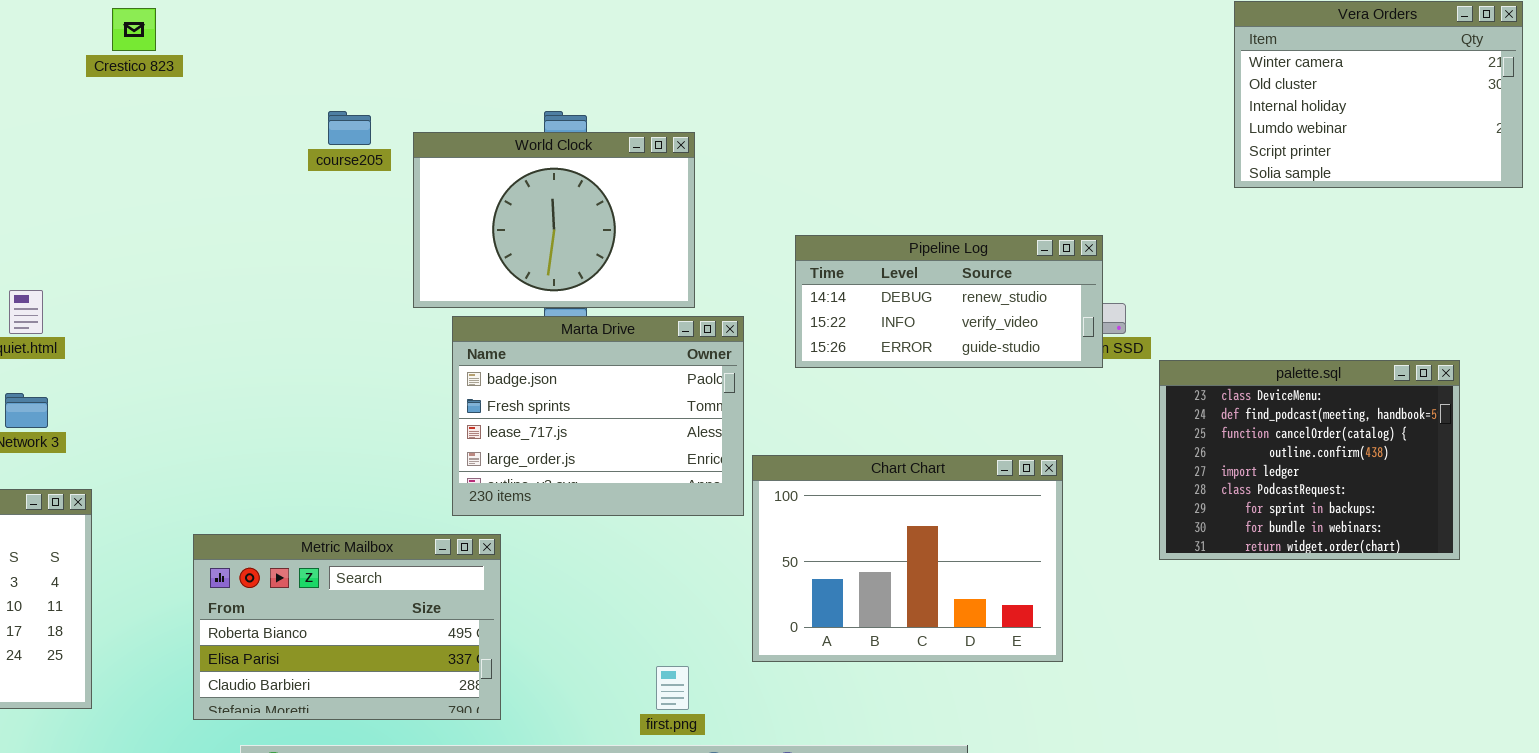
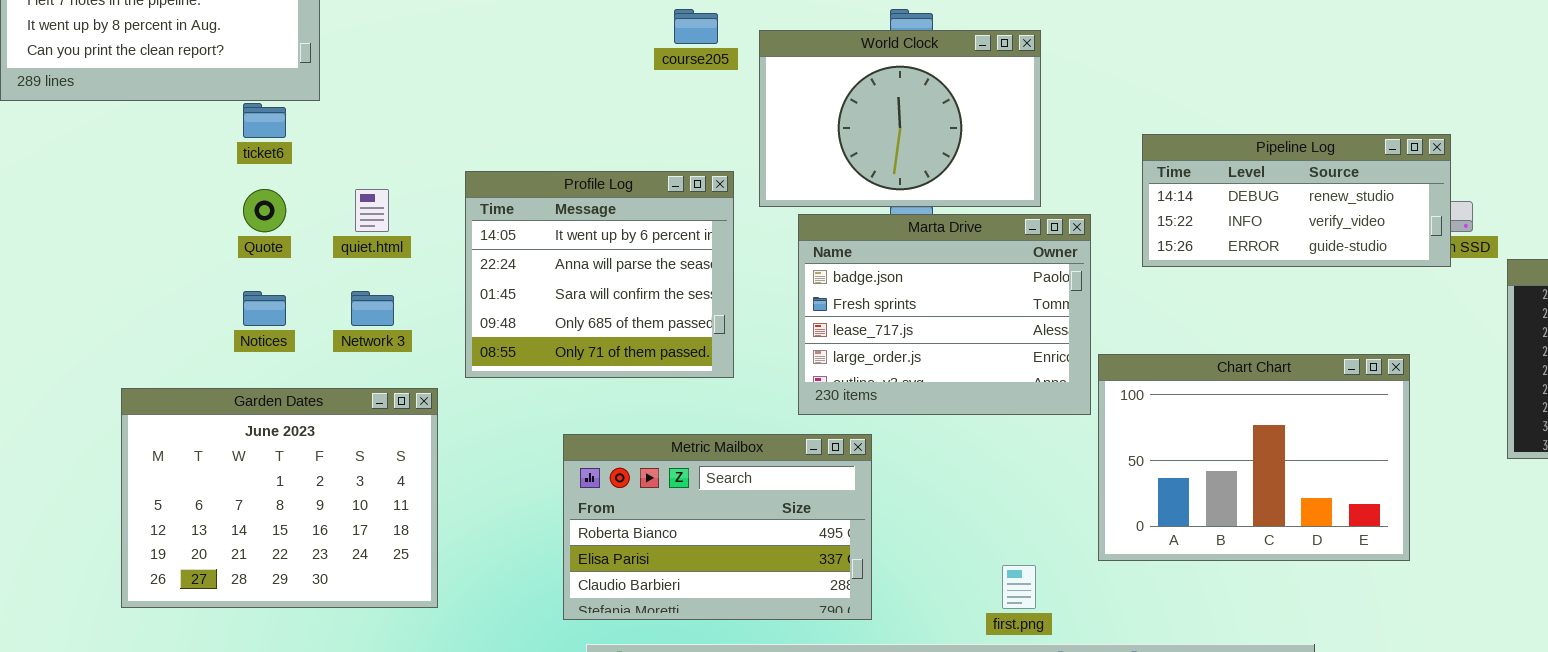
Profile Log: none -> [465,171,734,378], opened
Metric Mailbox: [193,534,501,720] -> [563,434,872,620], moved

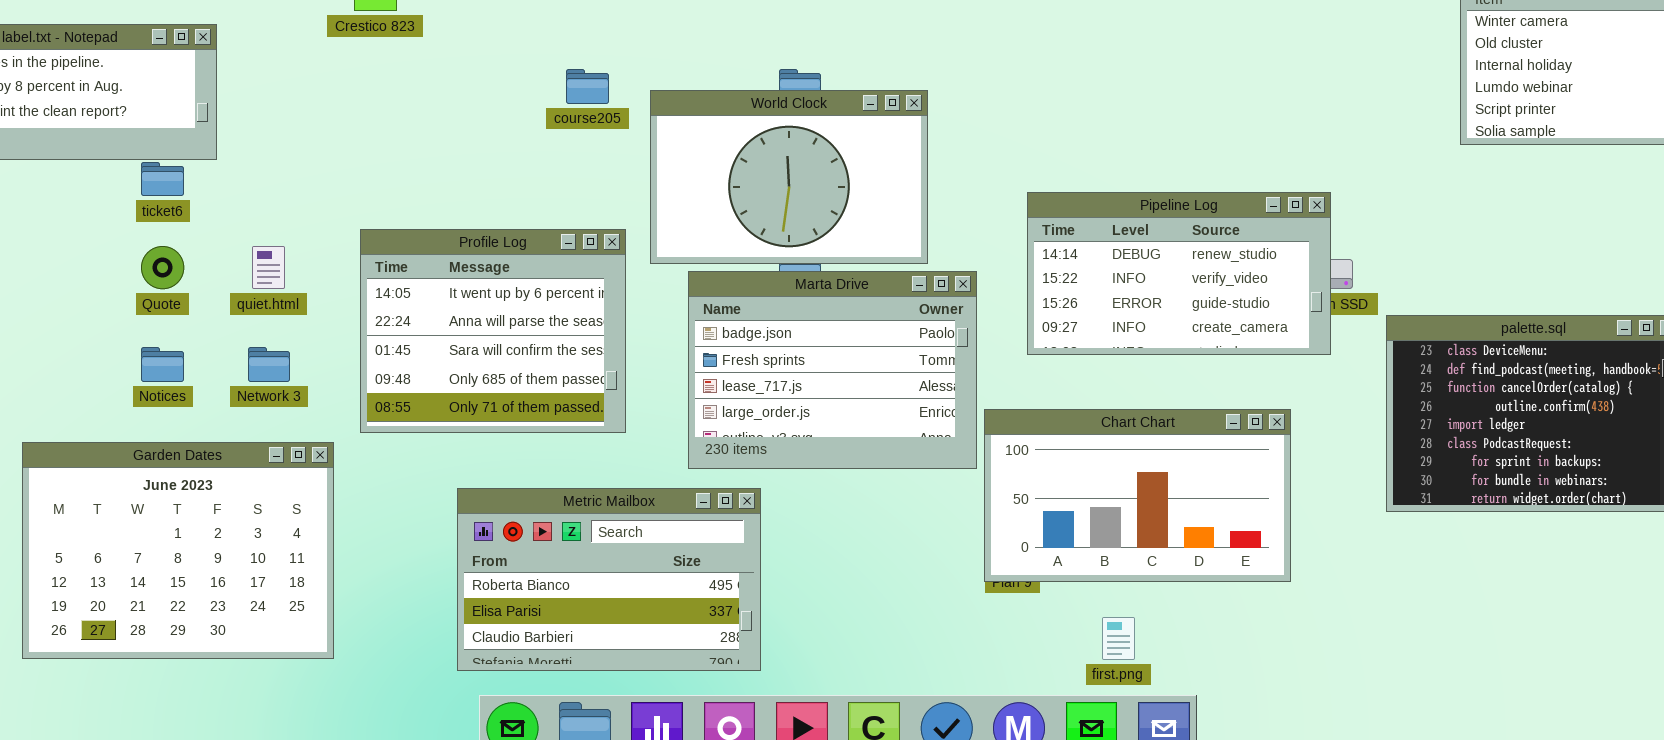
Pipeline Log: [1142,134,1451,267] -> [1027,192,1331,355], resized
Chart Chart: [1098,354,1410,561] -> [984,409,1291,582], resized
first.png: [1002,565,1036,609] -> [1102,617,1135,660], moved

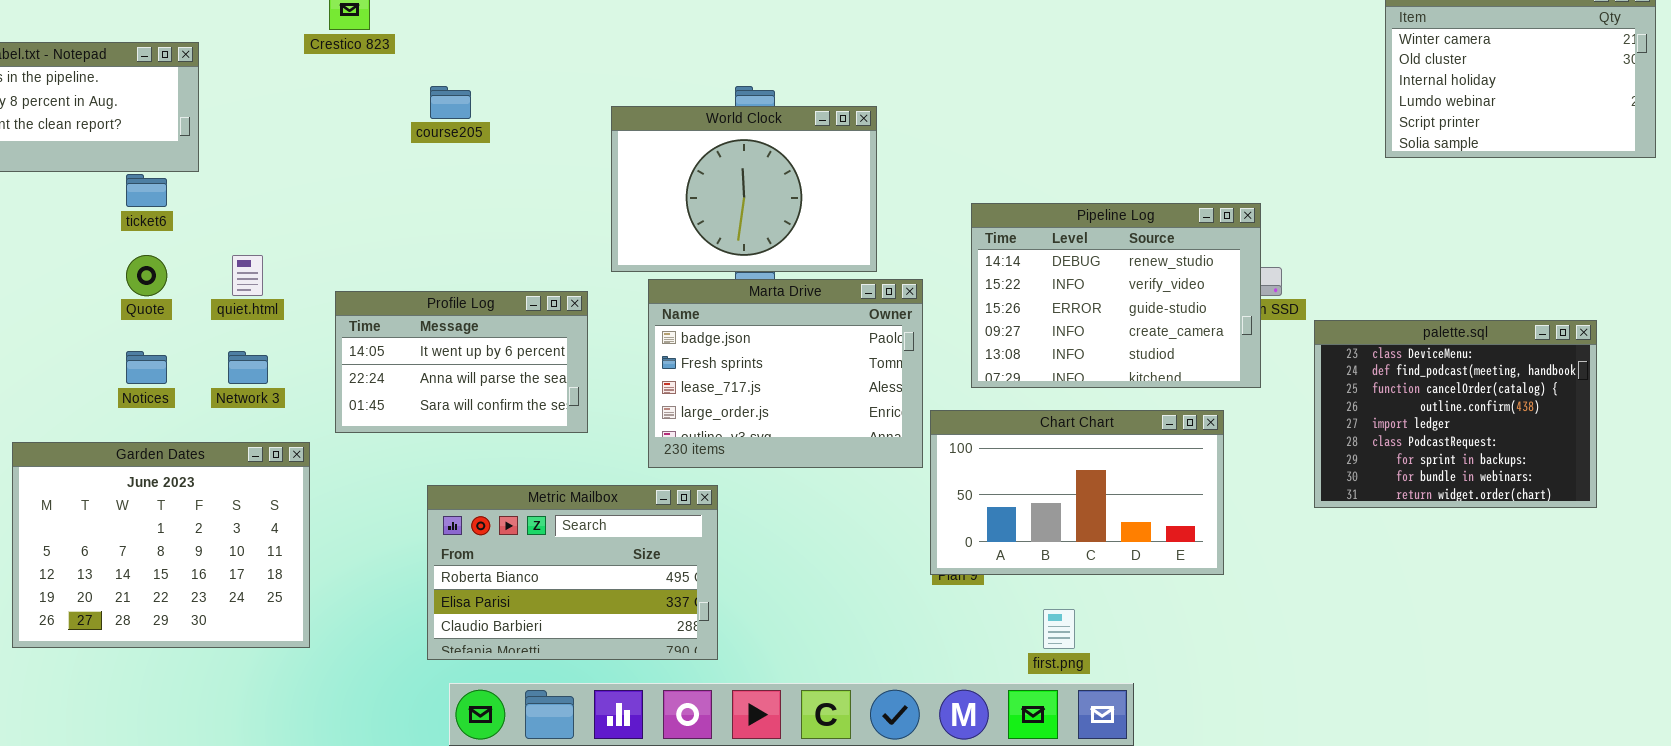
course205: [566,69,609,104] -> [430,86,471,119], moved
Pipeline Log: [1027,192,1331,355] -> [971,203,1261,388], resized
Profile Log: [360,229,626,433] -> [335,291,588,433], resized

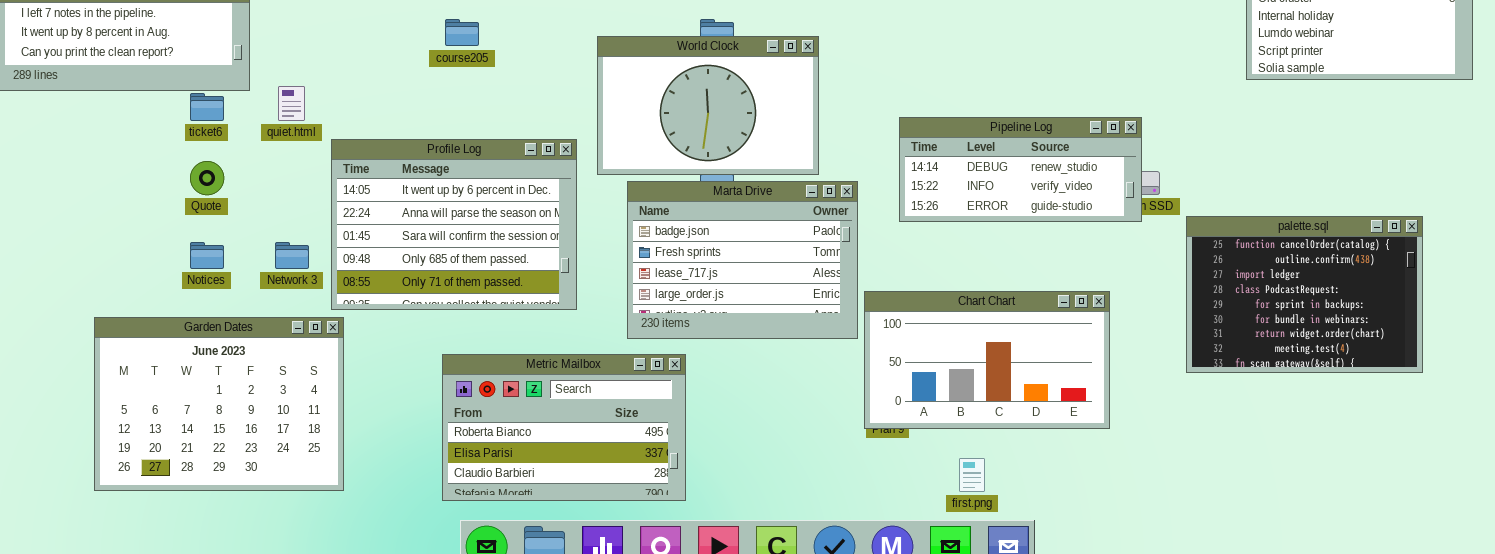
Pipeline Log: [971,203,1261,388] -> [899,117,1142,222], resized
quiet.html: [232,255,263,296] -> [278,86,305,121], moved
Profile Log: [335,291,588,433] -> [331,139,577,310], resized
palette.sql: [1314,320,1597,508] -> [1186,216,1423,373], scrolled down 2 rows

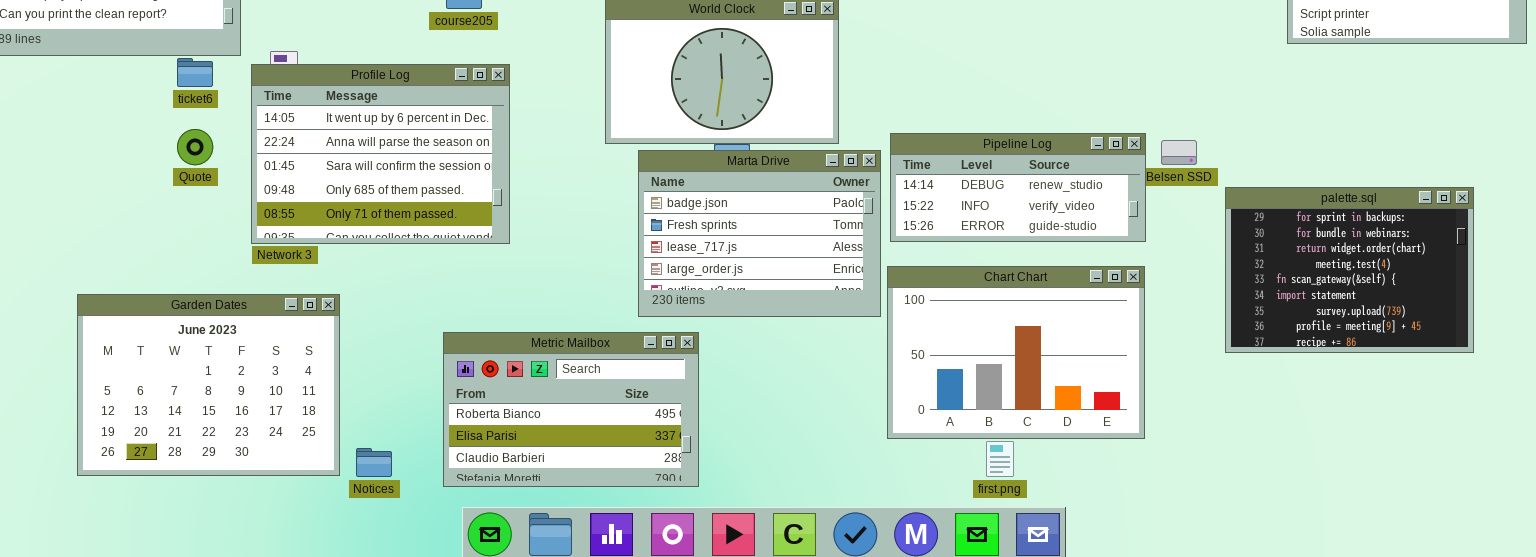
Pipeline Log: [899,117,1142,222] -> [890,133,1146,242], moved
Profile Log: [331,139,577,310] -> [251,64,510,244], moved
palette.sql: [1186,216,1423,373] -> [1225,187,1474,353], scrolled down 4 rows
Notices: [190,242,224,269] -> [356,448,392,477], moved
Chart Chart: [864,291,1110,429] -> [887,266,1145,439], resized

